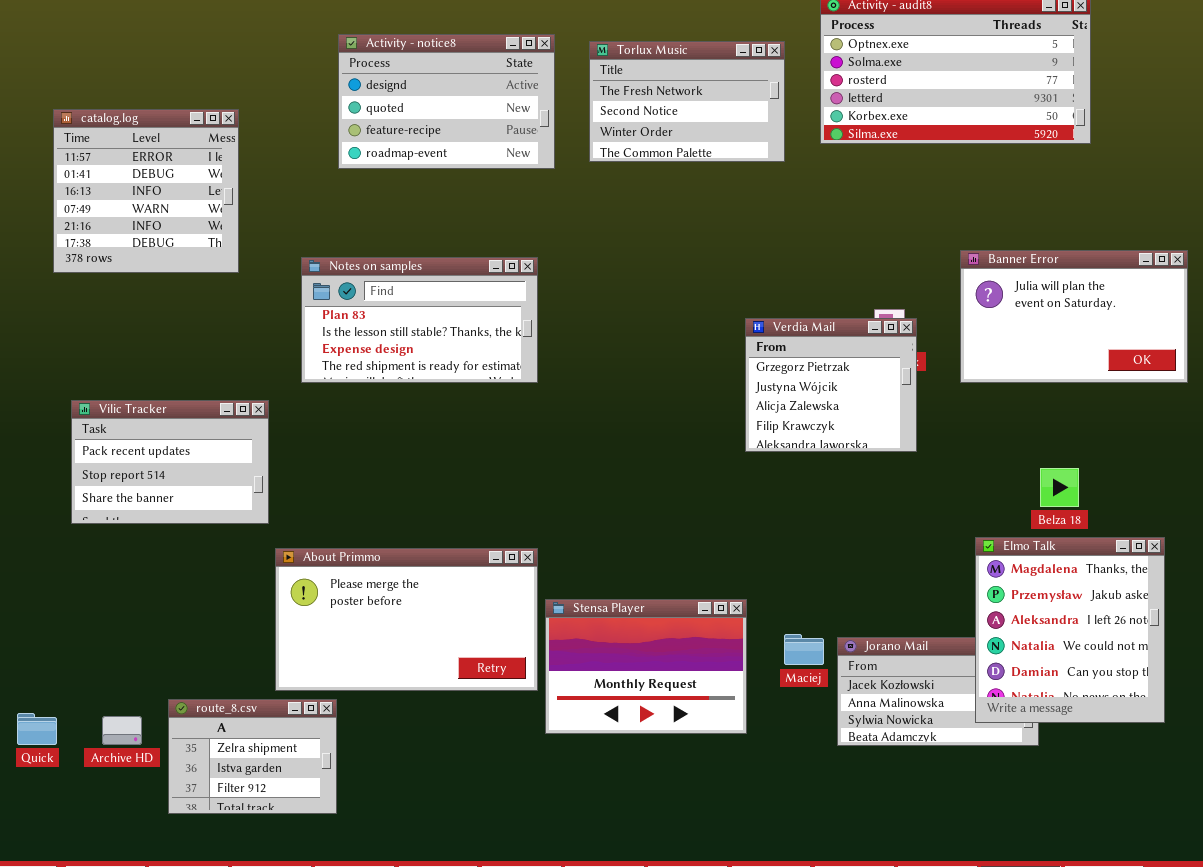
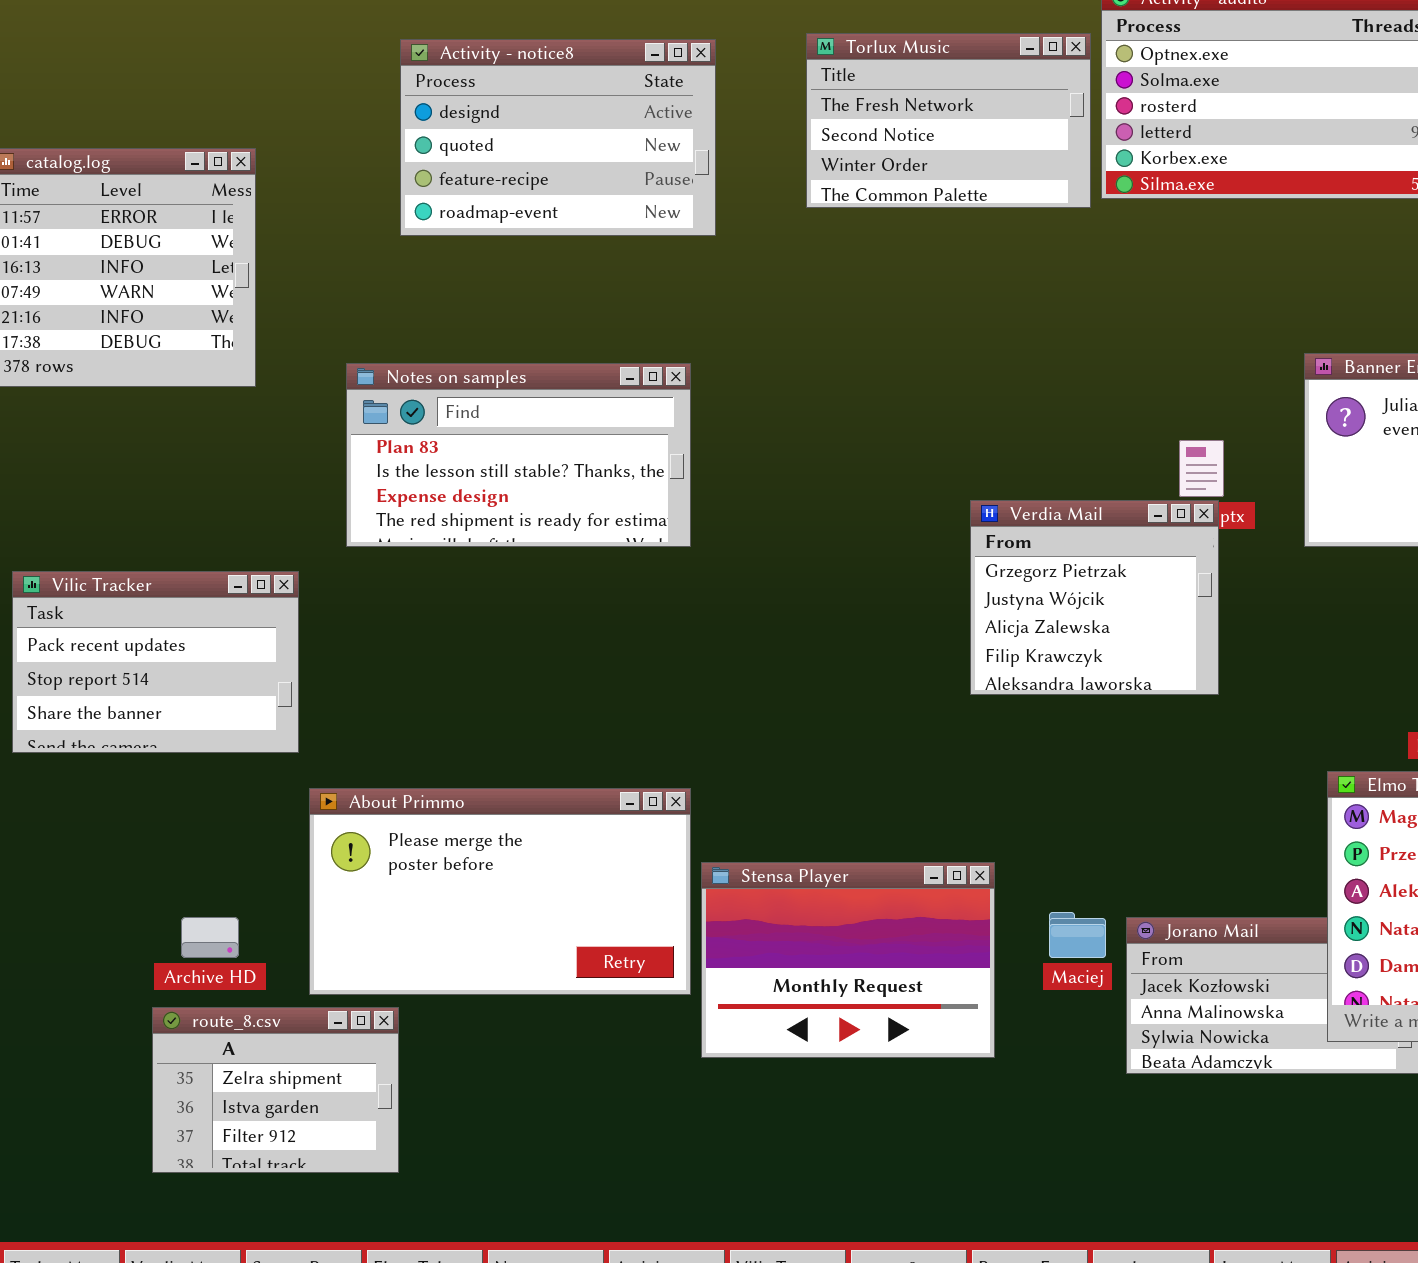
Torlux Music: [589,41,785,162] -> [806,33,1091,208], moved
Verdia Mail: [745,318,917,452] -> [970,500,1219,695], moved
Archive HD: [102,716,142,745] -> [181,917,239,958], moved

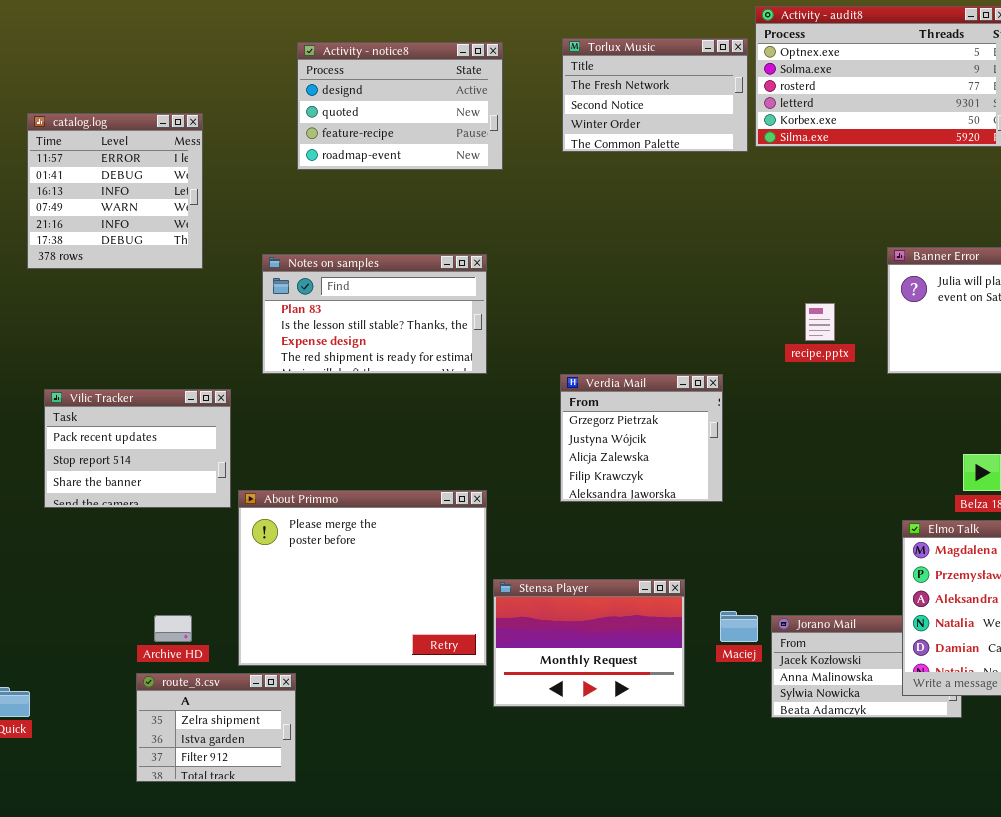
Verdia Mail: [970,500,1219,695] -> [560,374,723,502], moved
About Primmo: [309,788,691,995] -> [238,490,487,666], resized

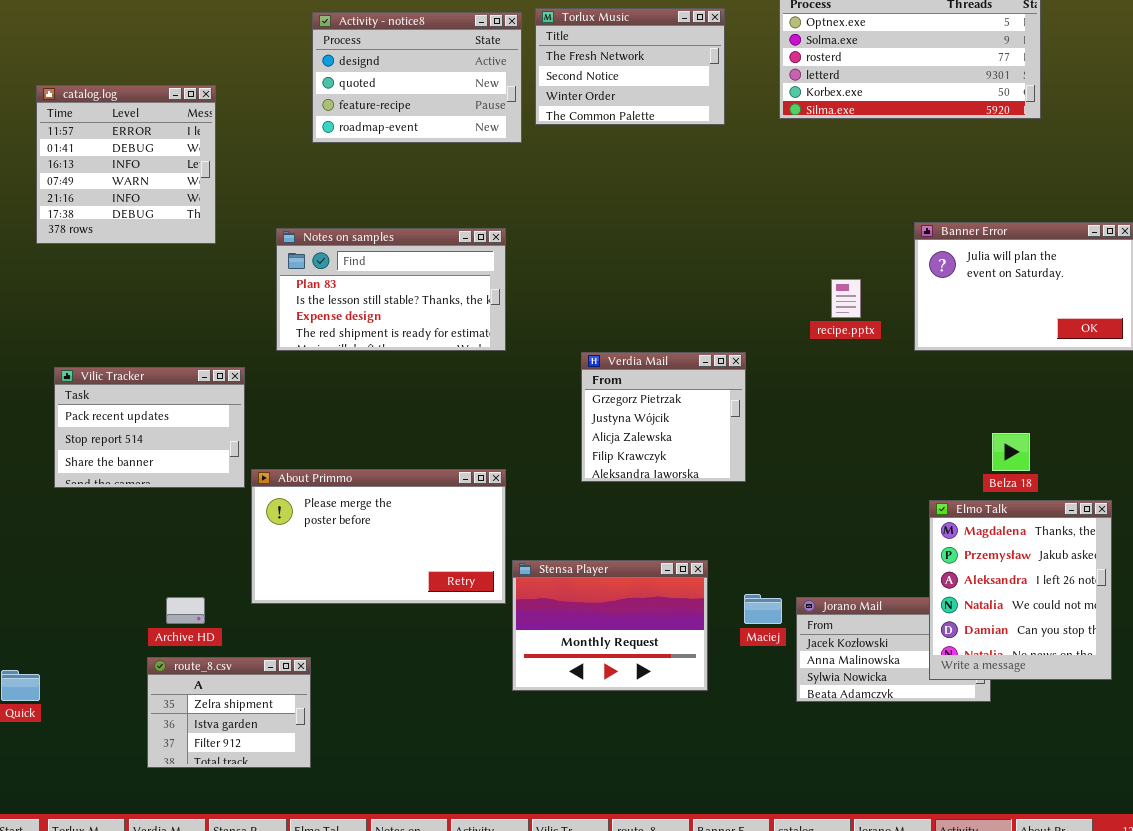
Torlux Music: [562,38,748,152] -> [535,8,725,125], moved
About Primmo: [238,490,487,666] -> [251,469,506,604], resized

